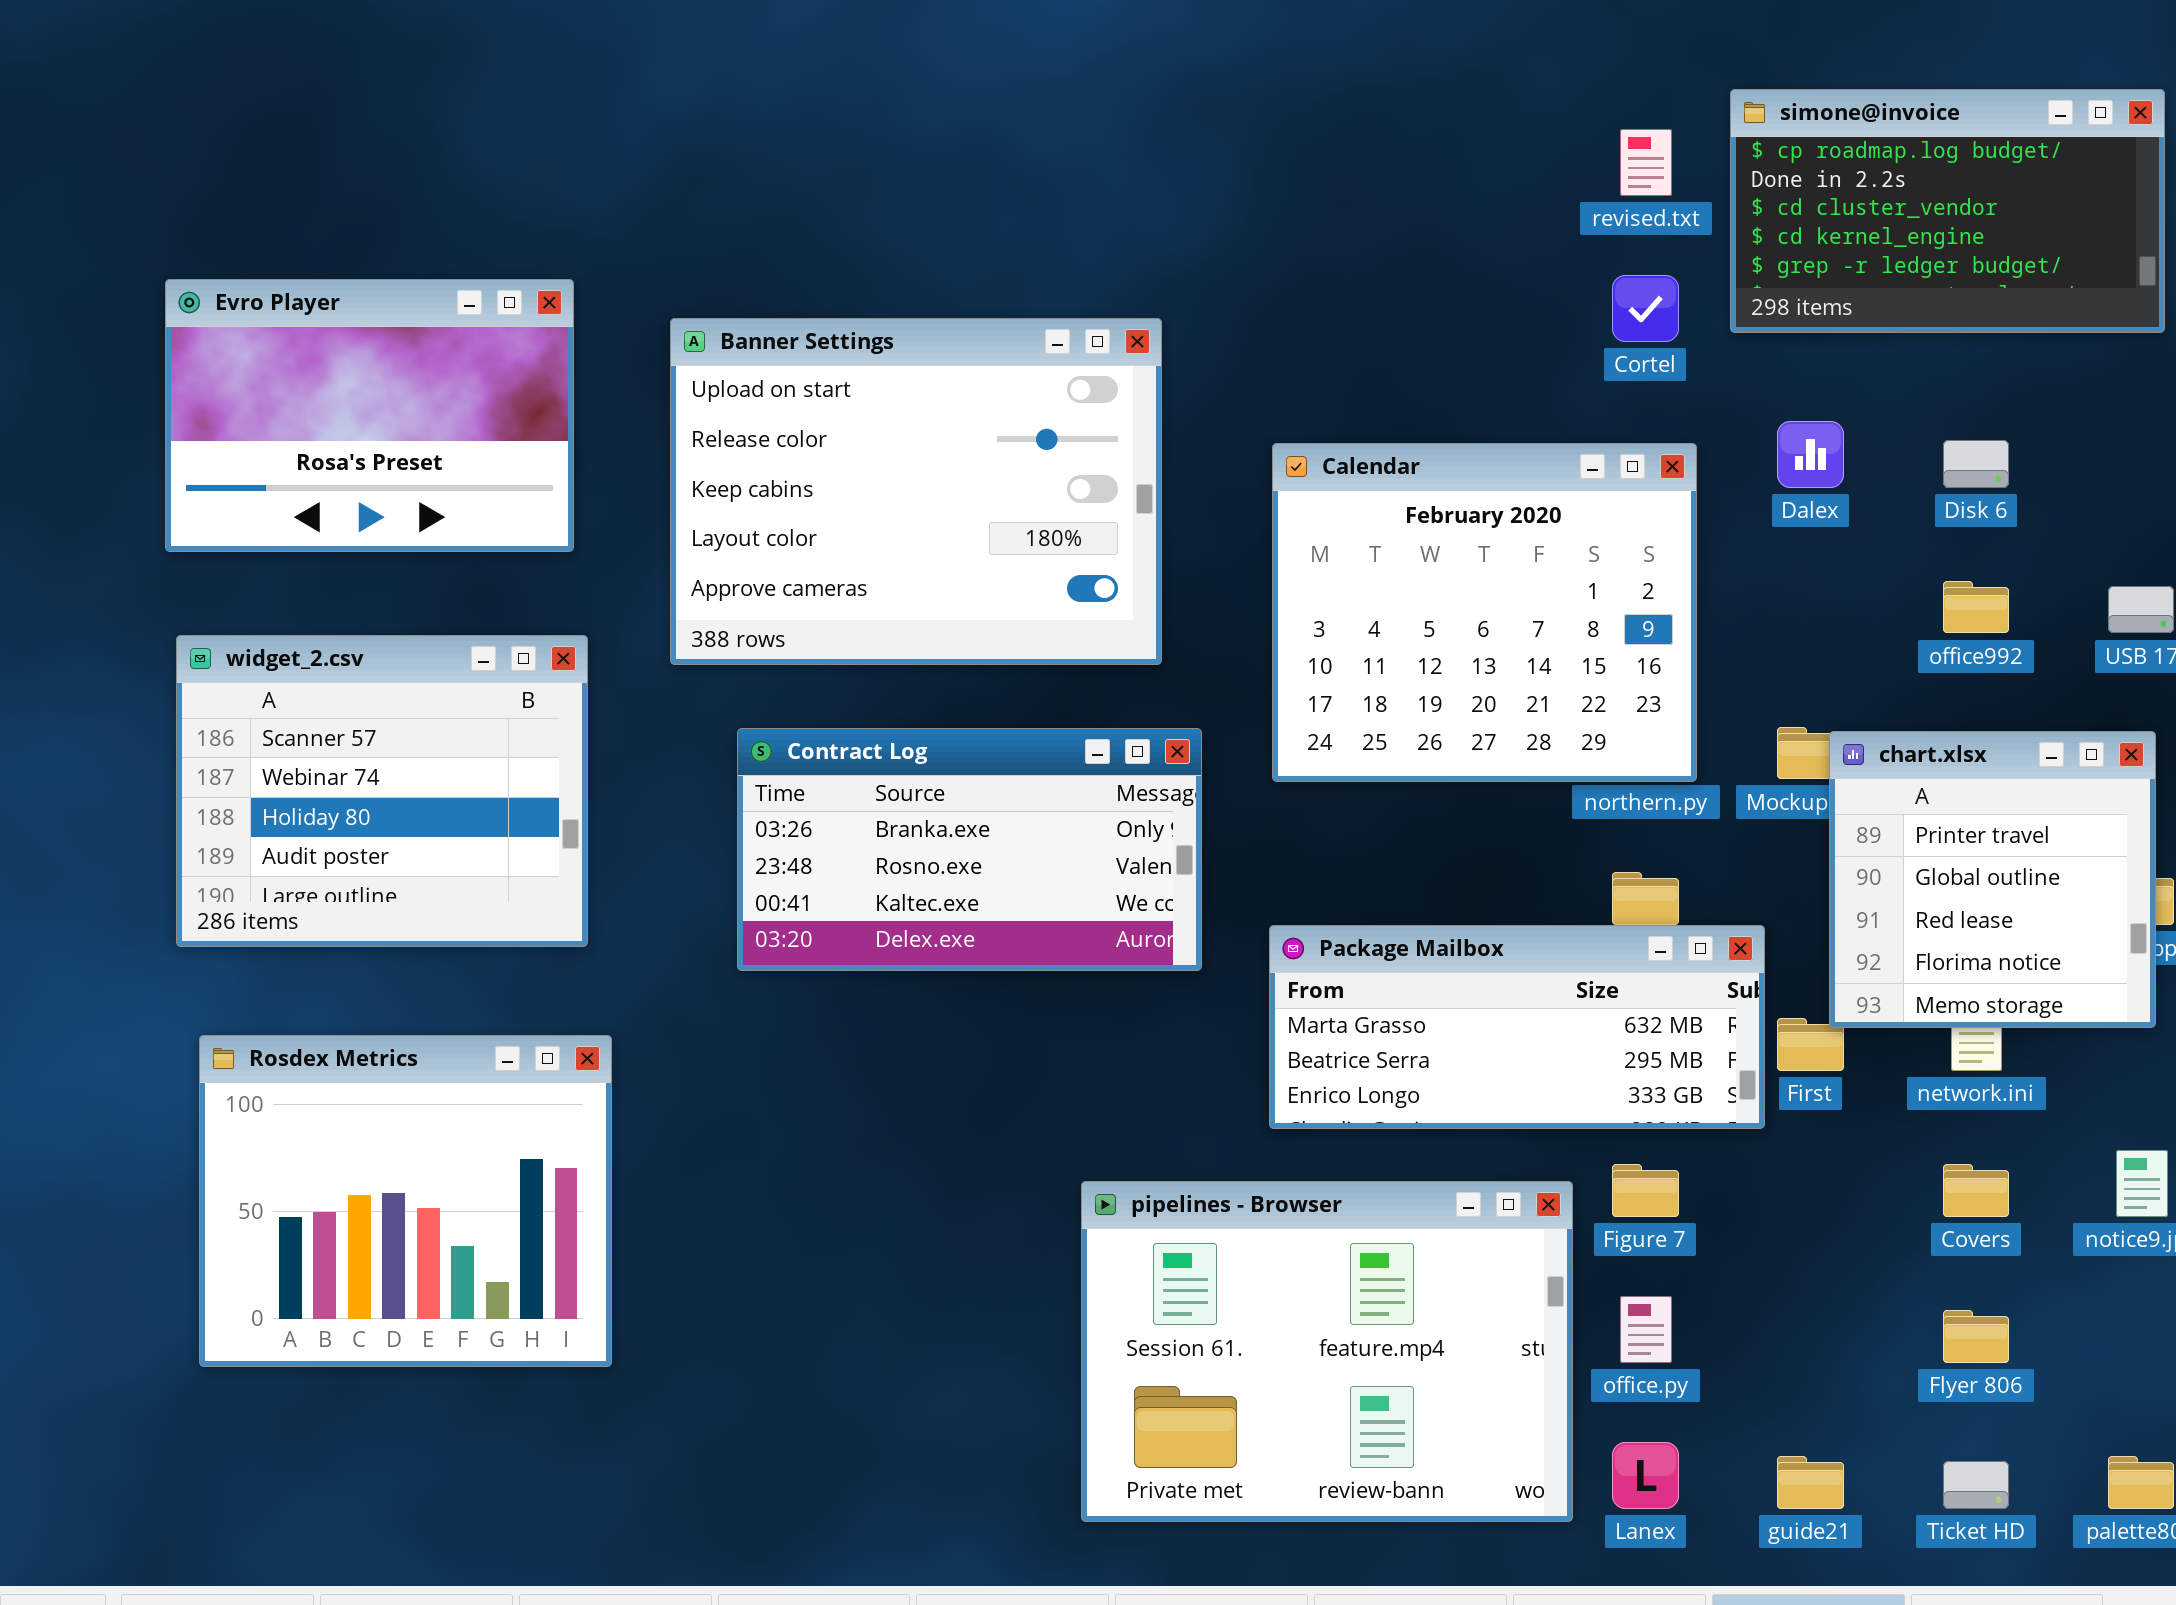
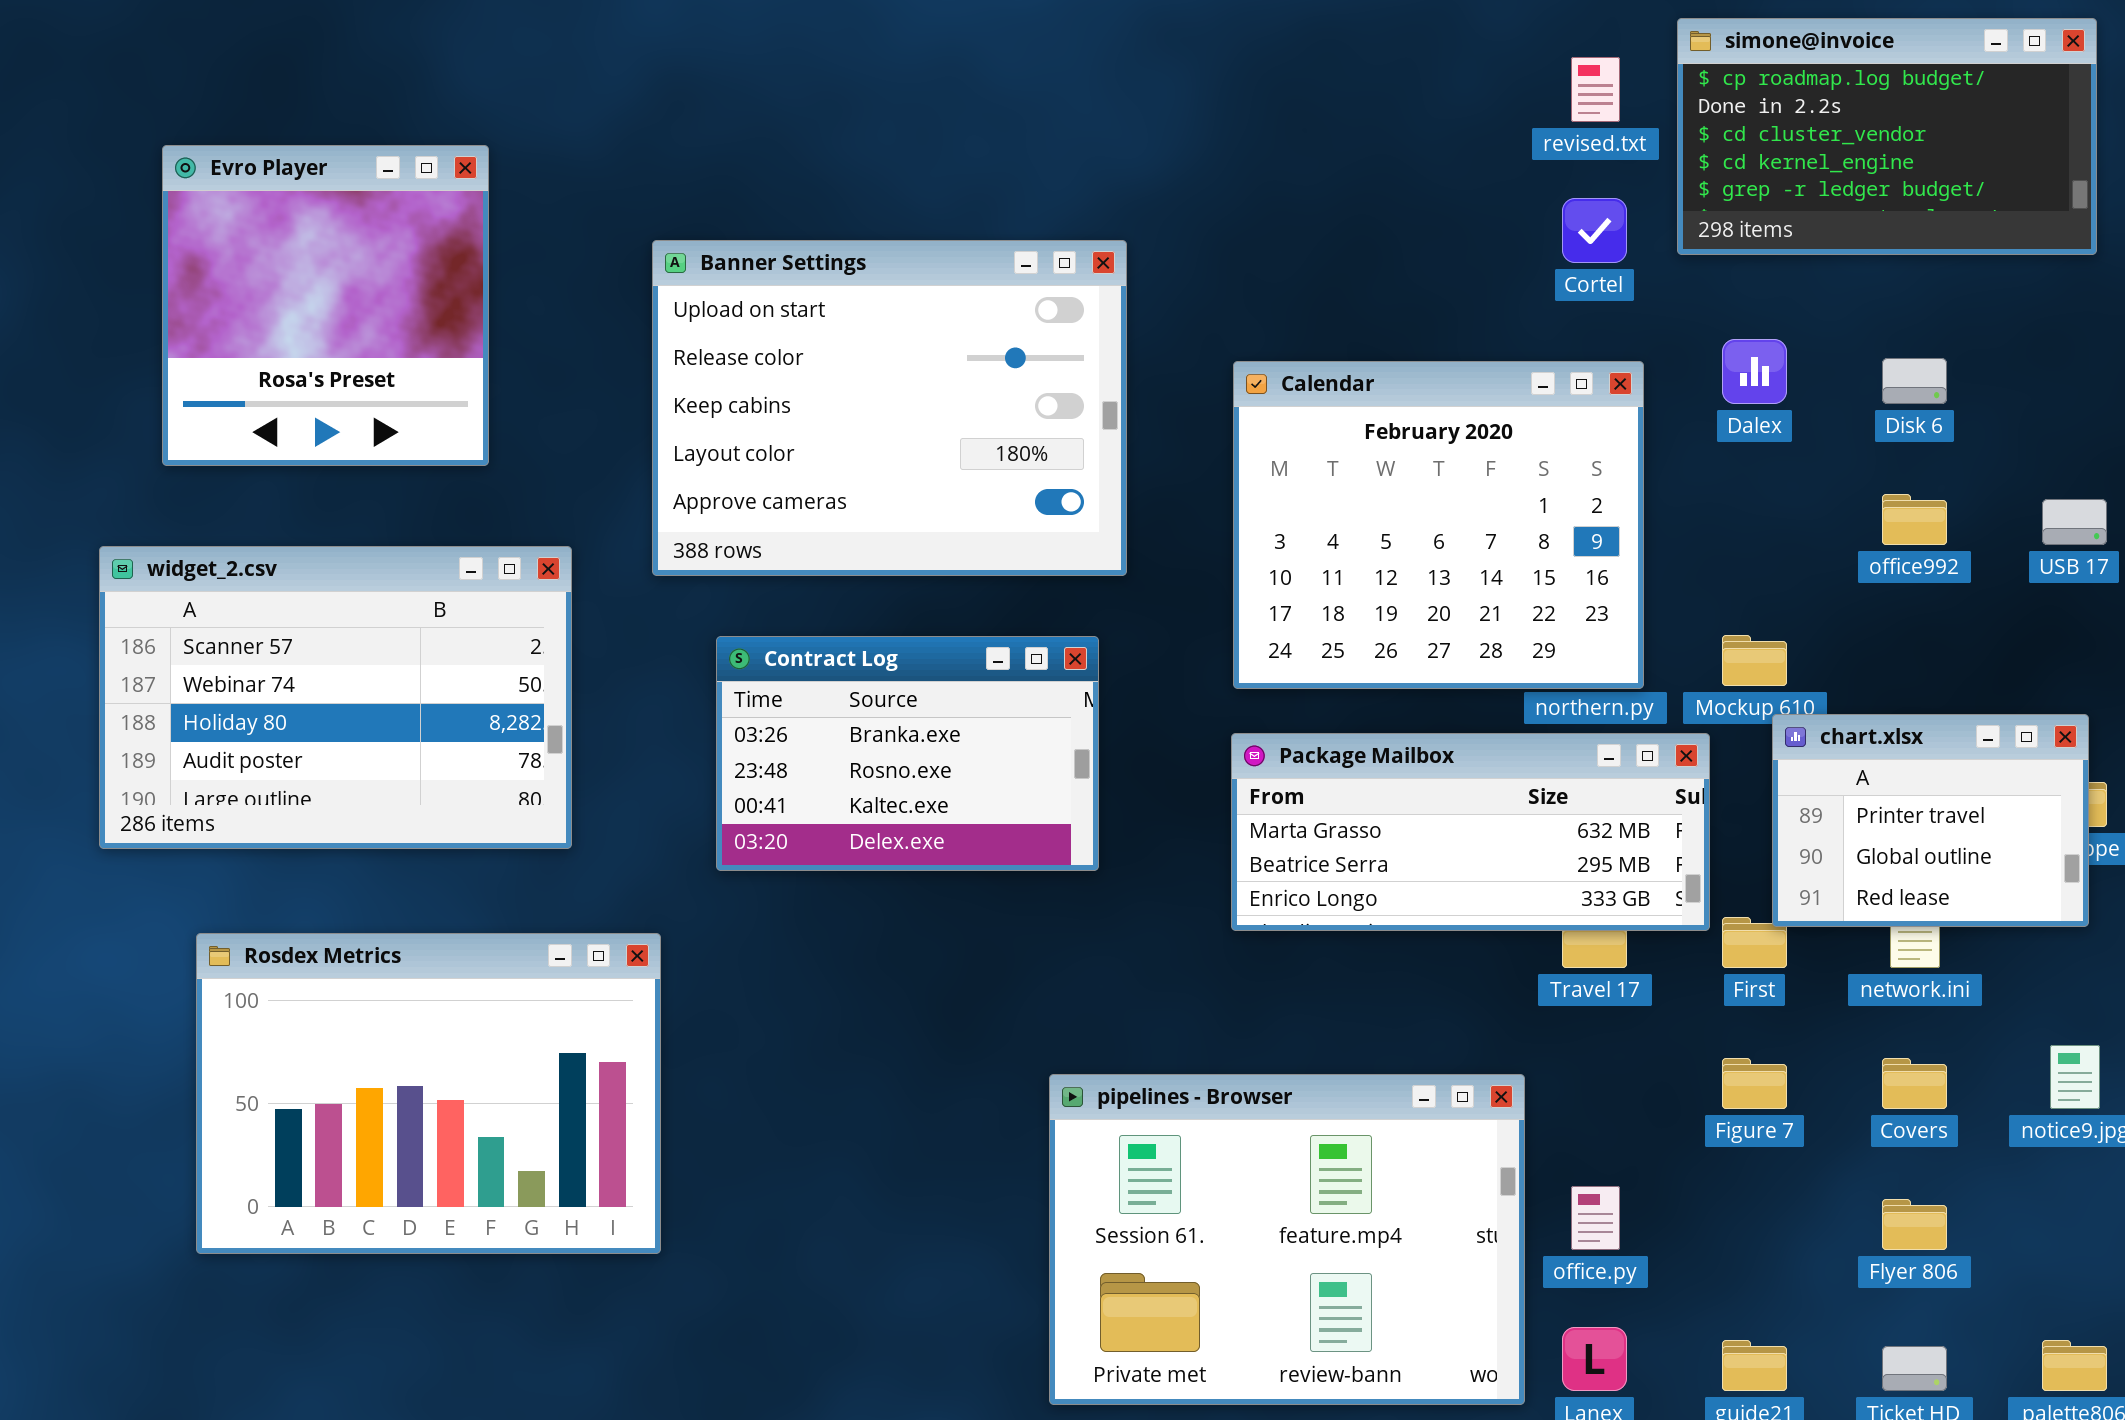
Evro Player: [165,279,574,552] -> [162,145,489,466], resized
widget_2.csv: [176,635,588,947] -> [99,546,572,849], resized
Contract Log: [737,728,1202,971] -> [716,636,1099,871], resized
chart.xlsx: [1829,731,2156,1028] -> [1772,714,2089,927], resized
Package Mailbox: [1269,925,1765,1129] -> [1231,733,1710,931], moved
Rosdex Metrics: [199,1035,612,1367] -> [196,933,661,1254], resized
Figure 7: [1612,1164,1679,1217] -> [1722,1058,1787,1109], moved

